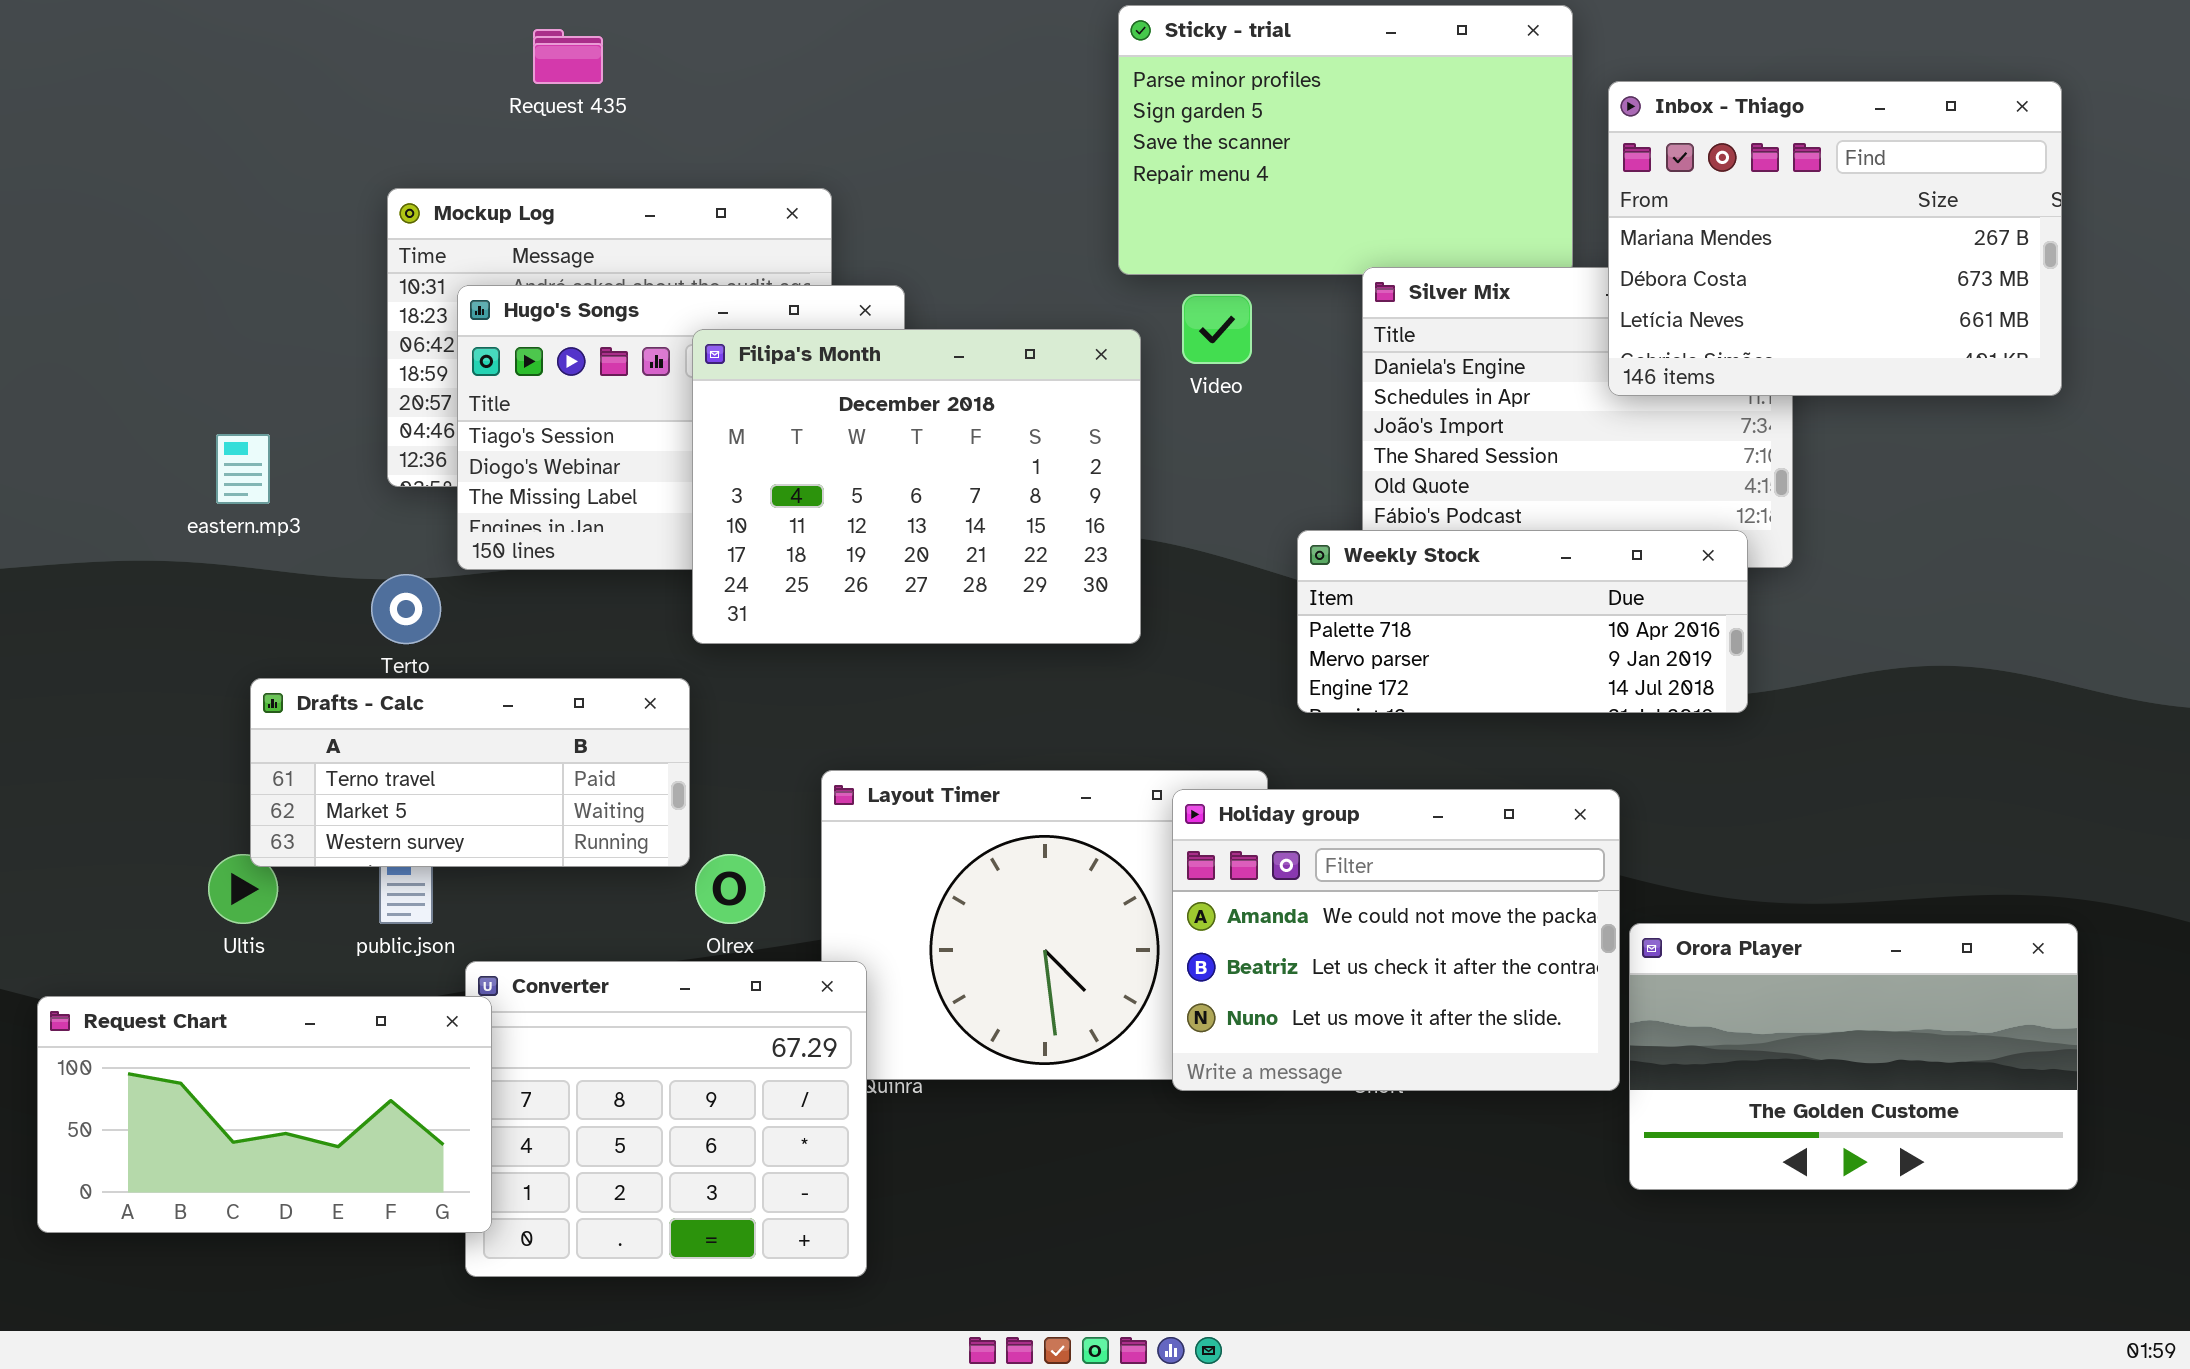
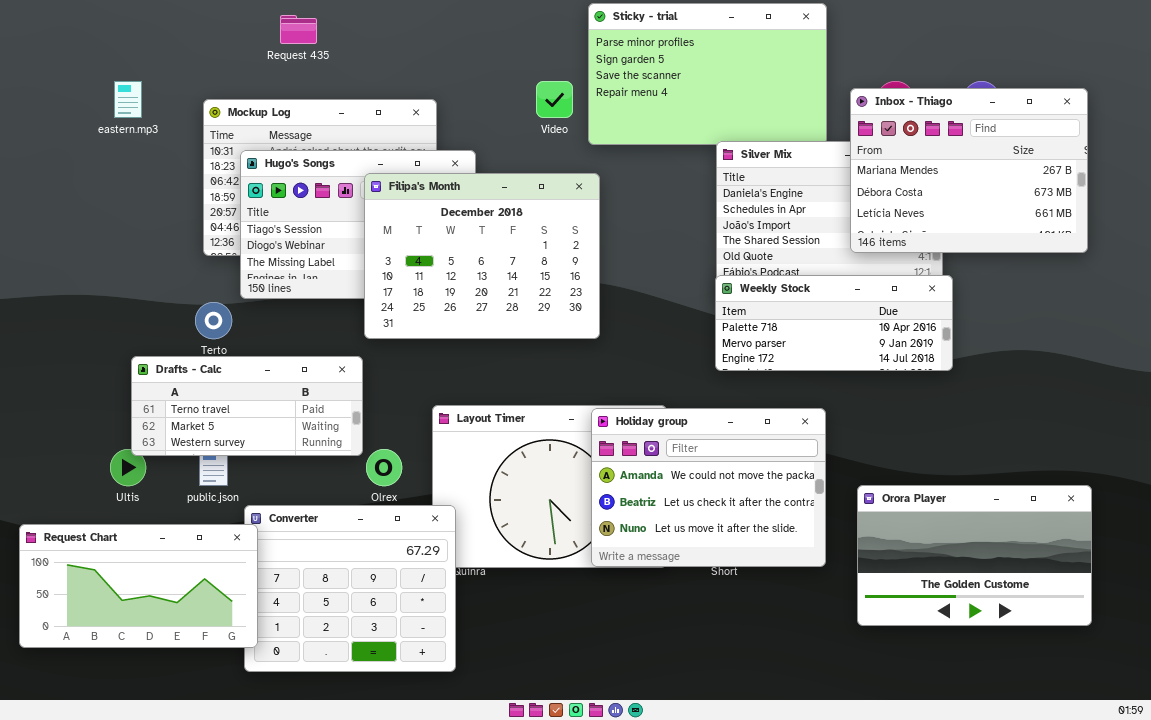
Inbox - Thiago: [1608,81,2062,396] -> [850,88,1088,253], moved
Video: [1182,294,1252,364] -> [536,81,573,118], moved
eastern.mp3: [216,434,270,504] -> [114,81,142,118], moved
Weekly Stock: [1297,530,1748,713] -> [715,275,953,371], moved
Holiday group: [1172,789,1620,1091] -> [591,408,826,567], moved

